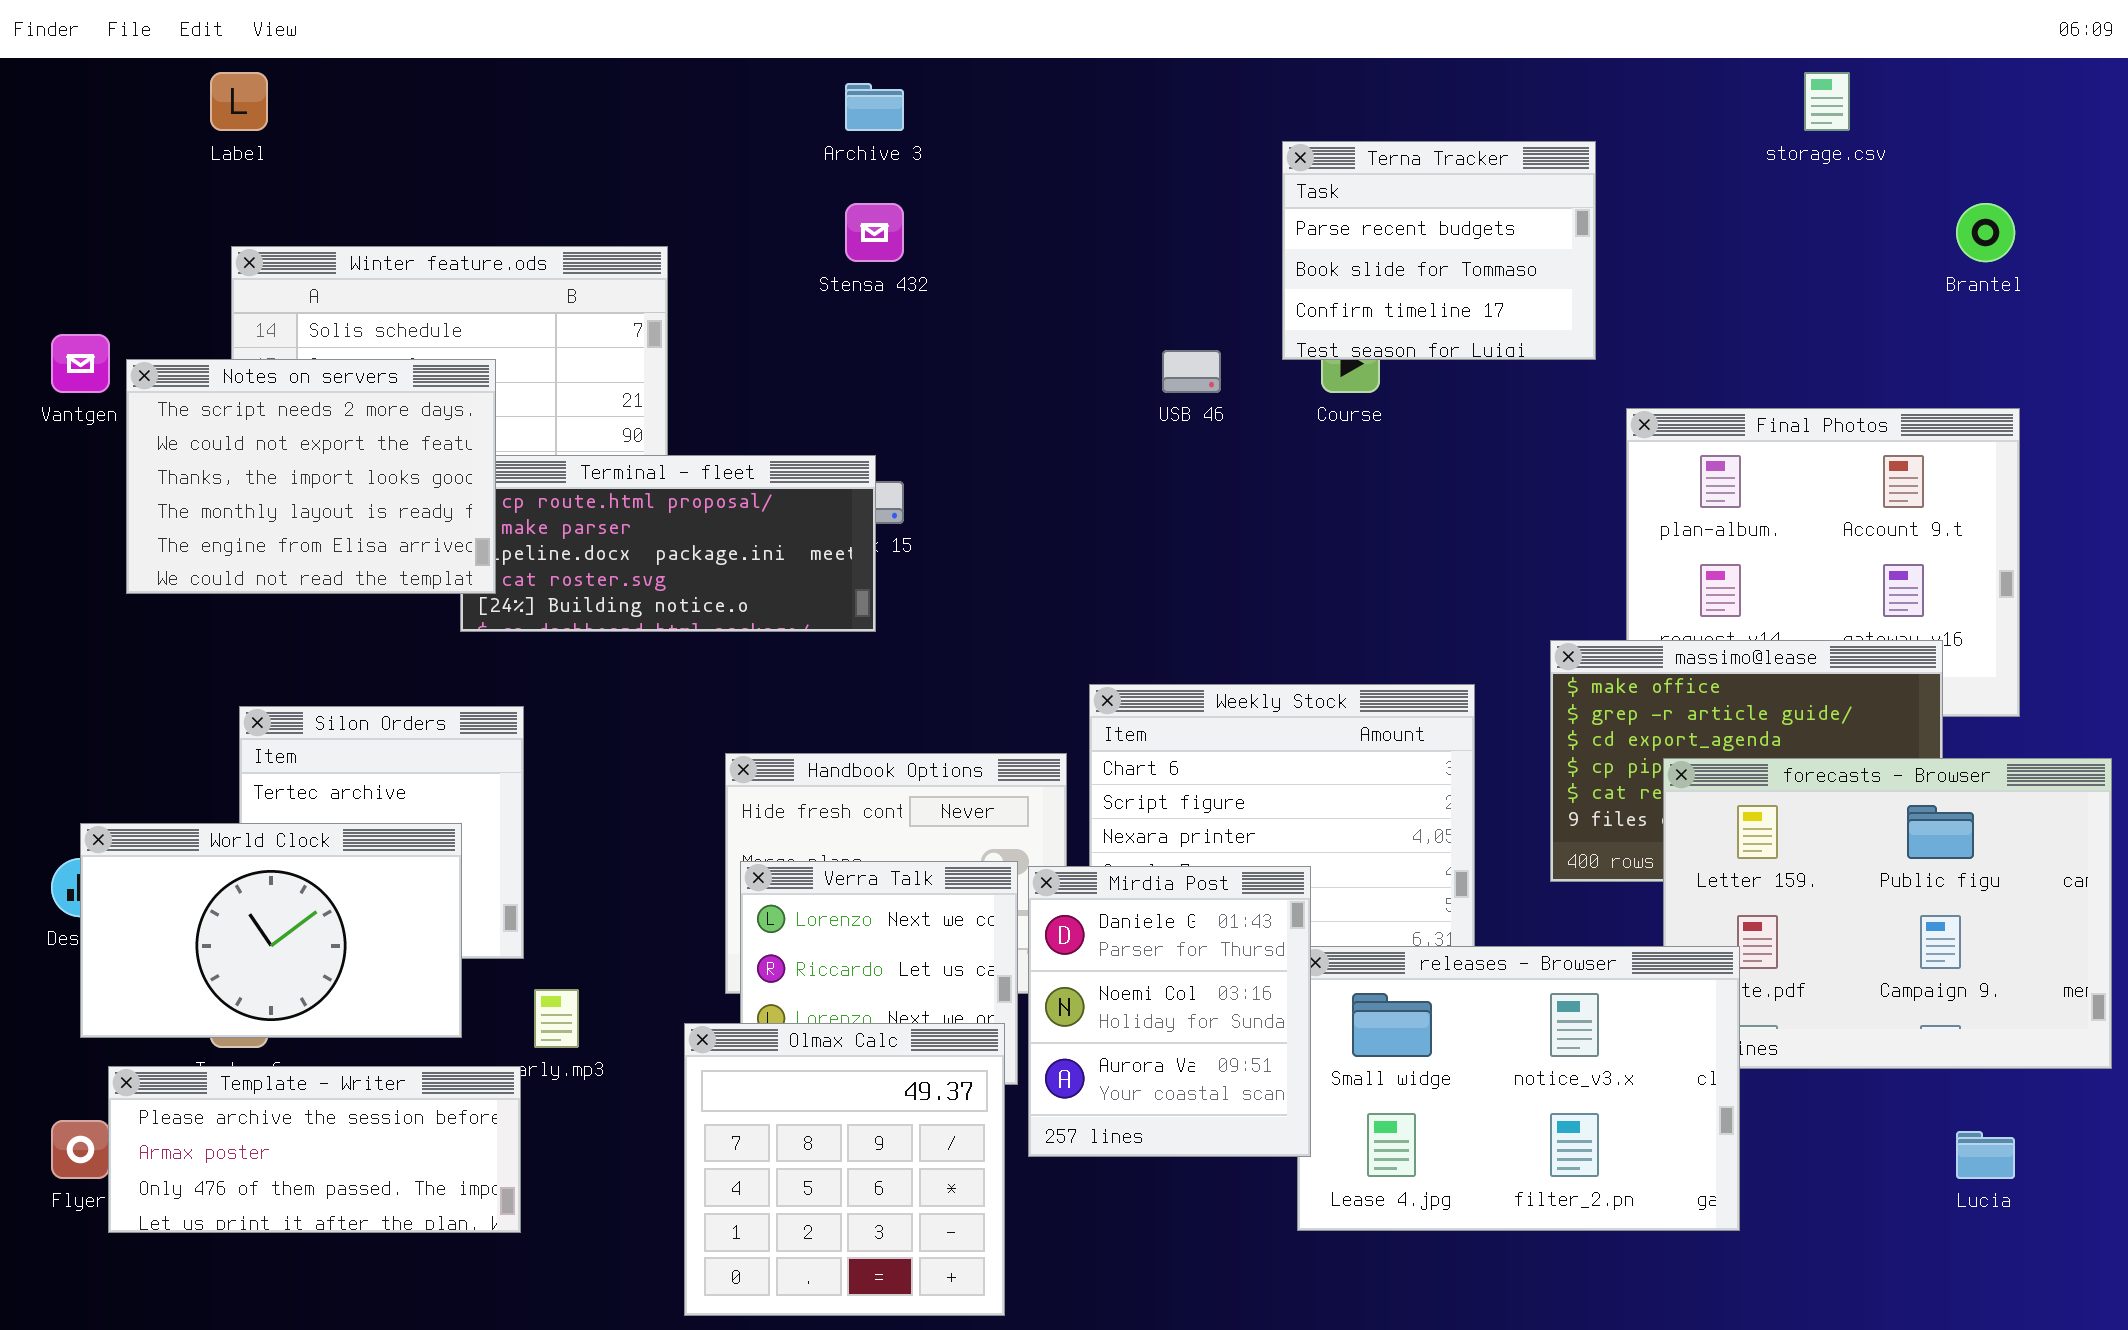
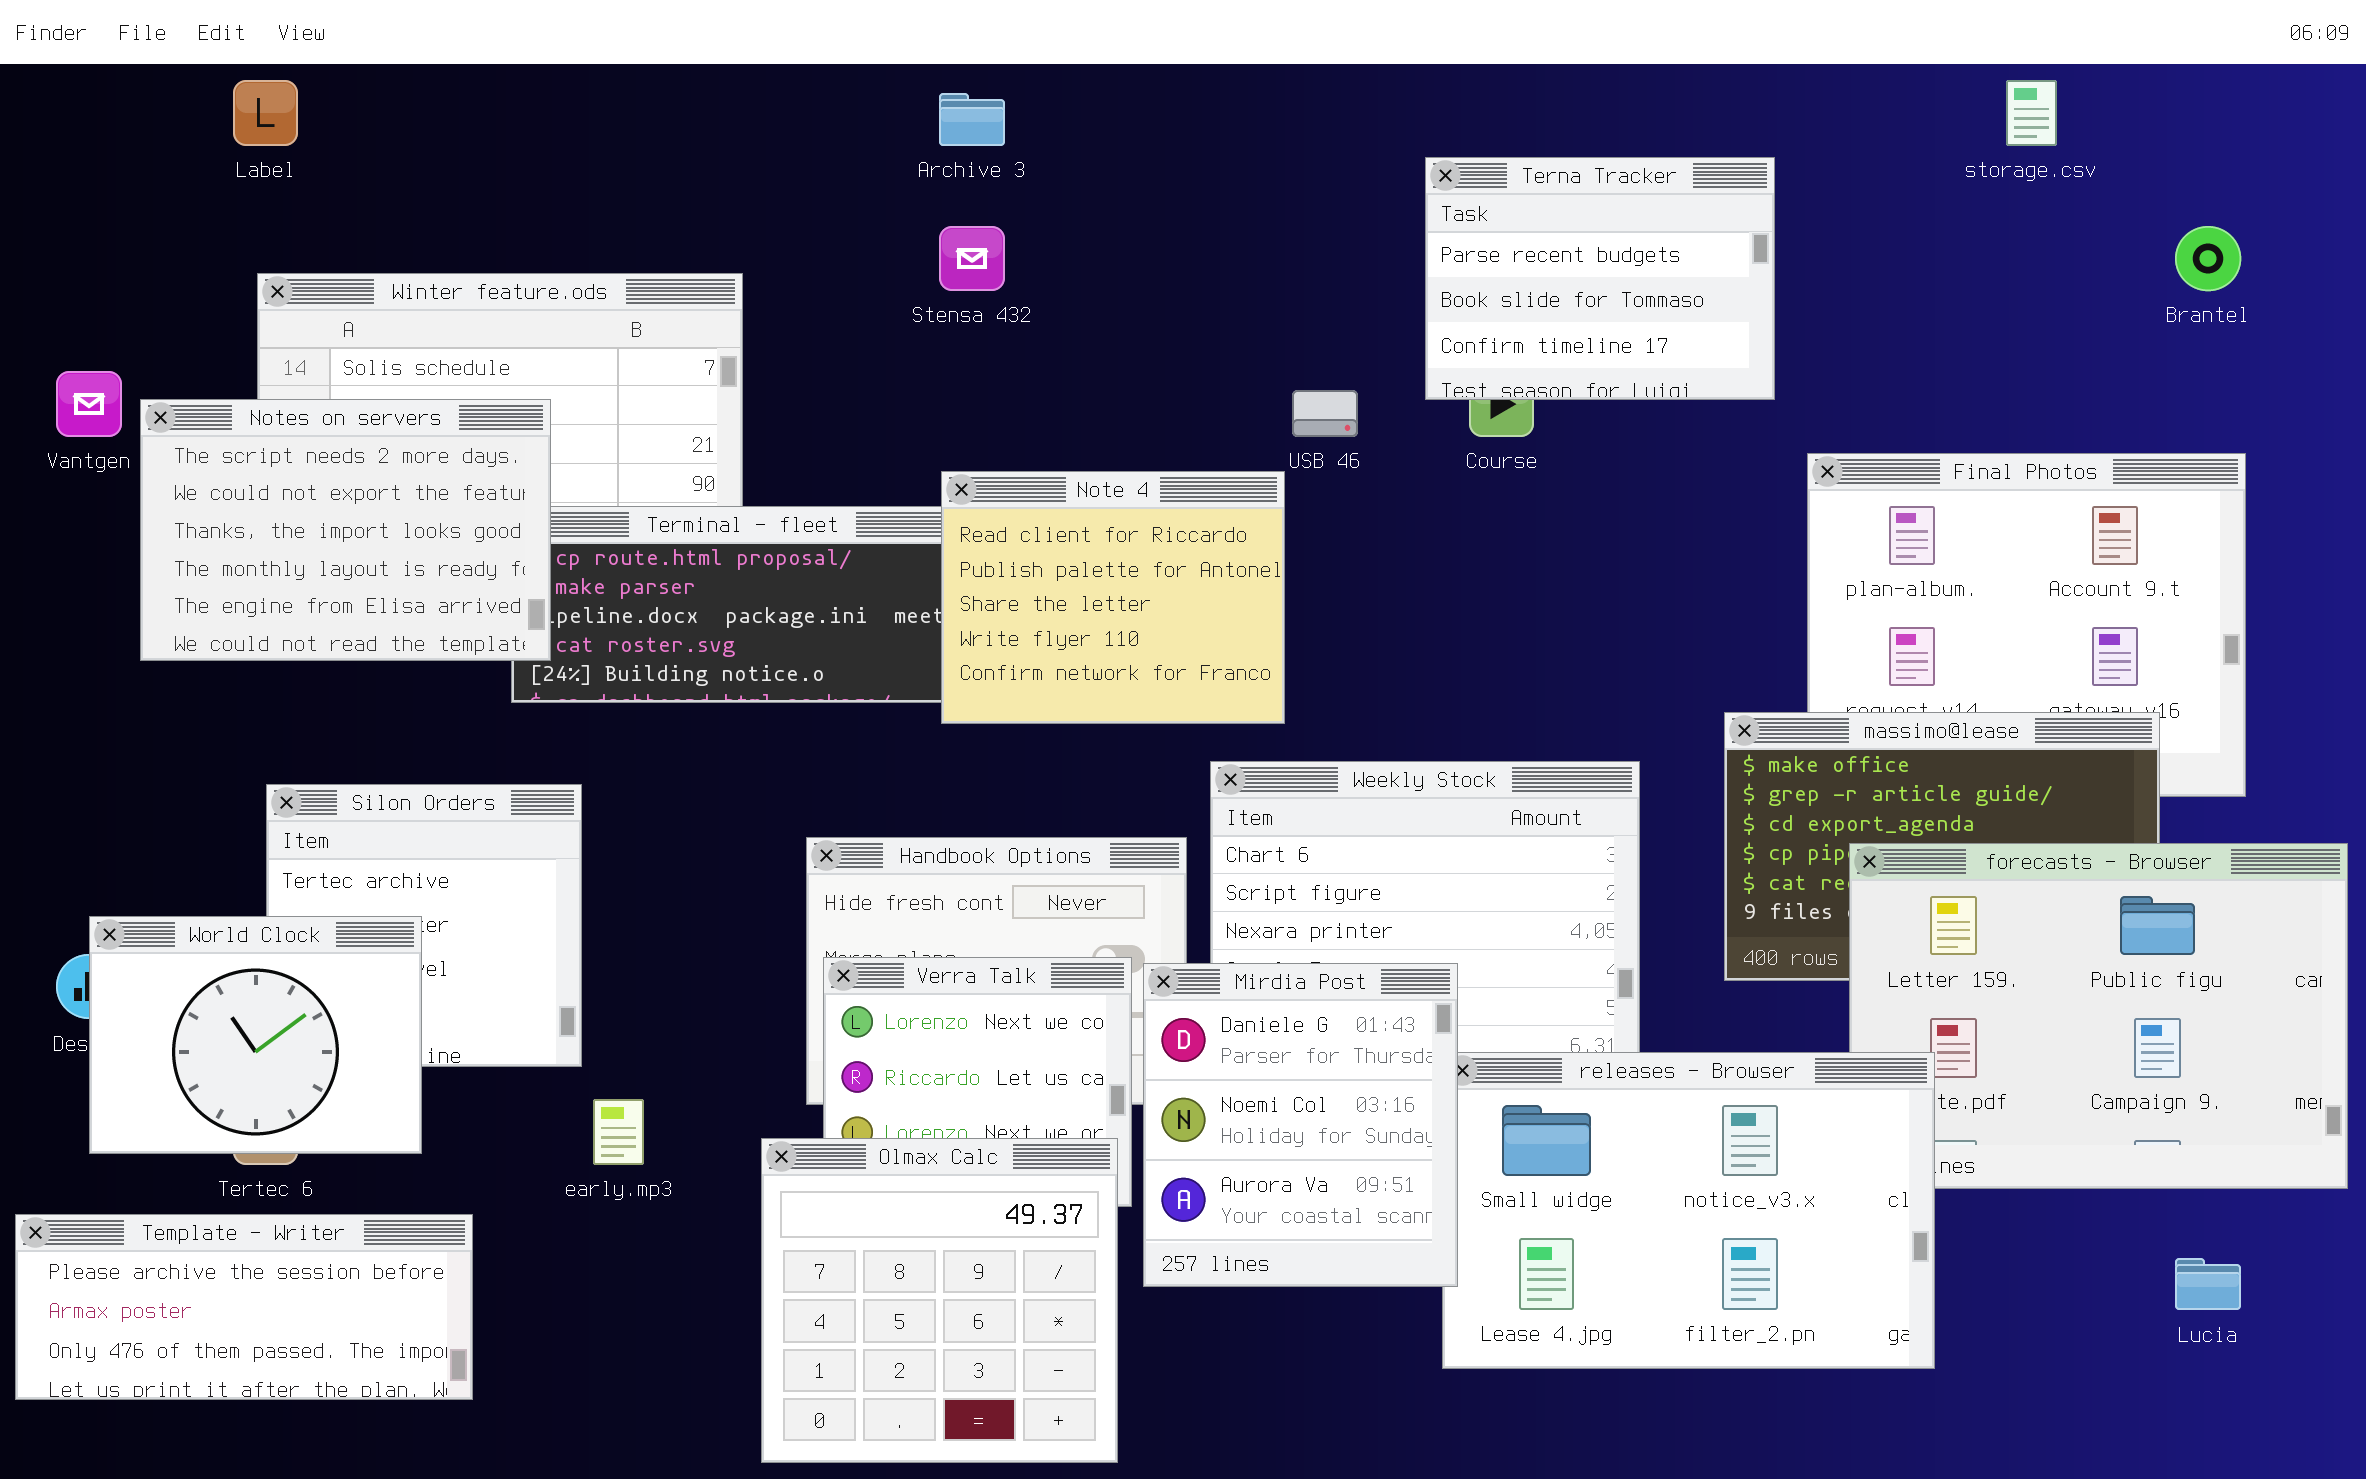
Note 4: none -> [941,471,1285,724], opened
World Clock: [80,823,462,1038] -> [89,916,422,1154], resized
Template - Writer: [108,1066,521,1233] -> [15,1214,473,1400], moved

